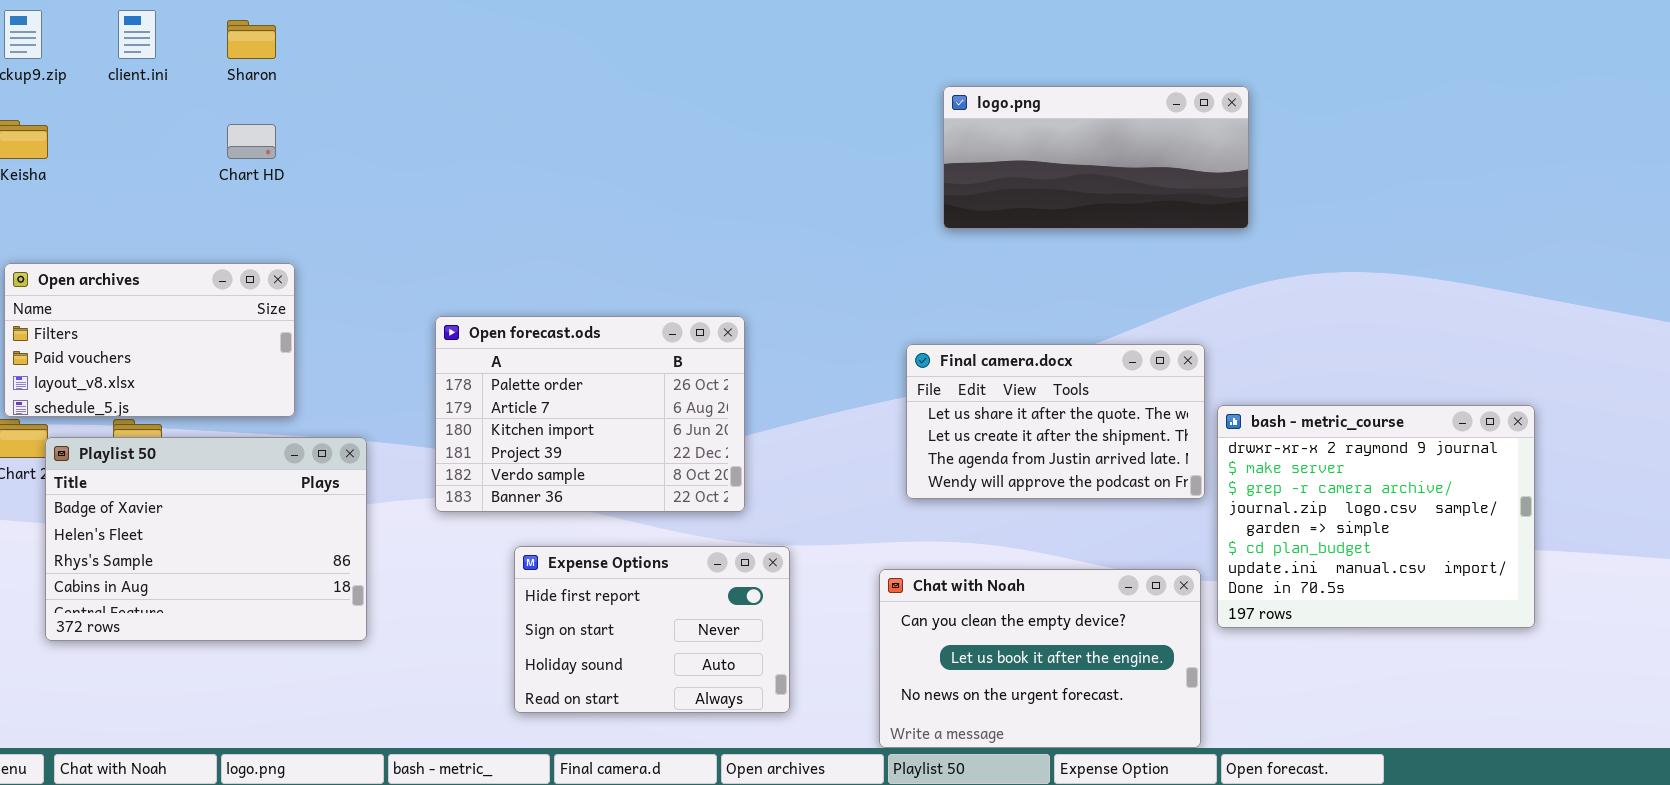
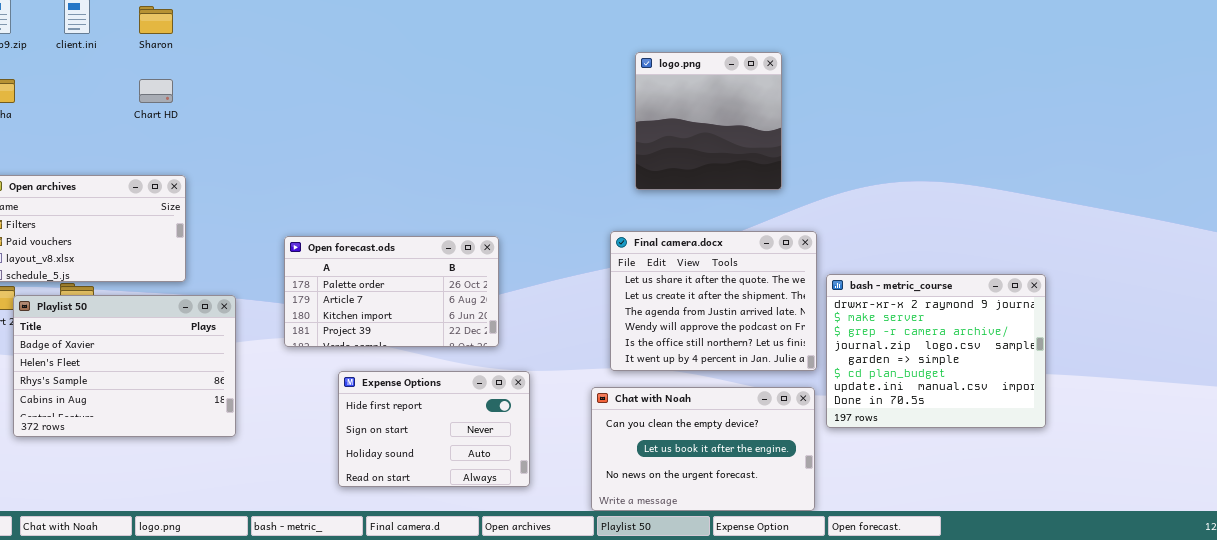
logo.png: [943,86,1249,229] -> [635,52,782,190], resized
Open forecast.ods: [435,316,745,512] -> [284,236,499,347], resized
Final camera.docx: [906,344,1205,499] -> [610,231,817,371], resized

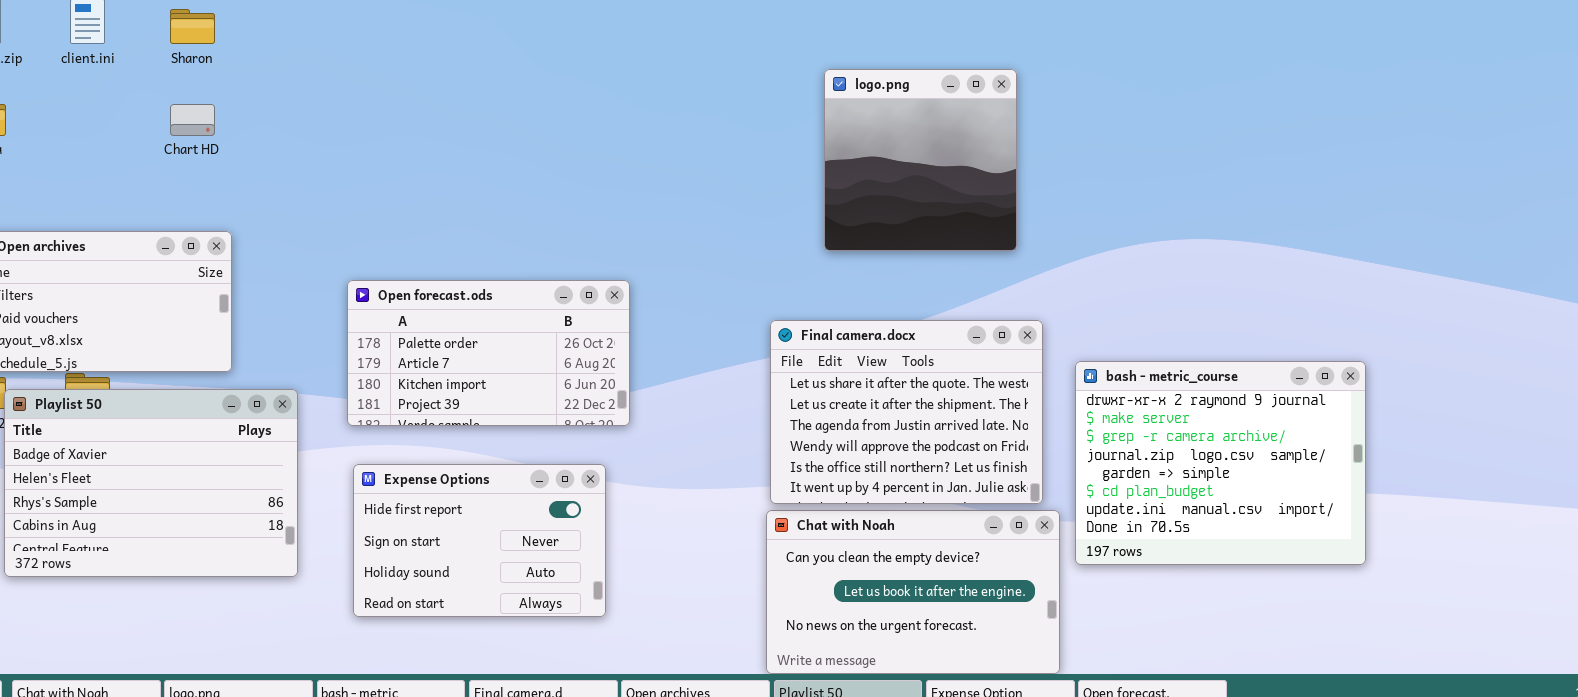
Final camera.docx: [610,231,817,371] -> [770,320,1043,504], moved
Open forecast.ods: [284,236,499,347] -> [347,280,630,426], moved
Expense Options: [338,371,530,487] -> [353,464,606,617], moved

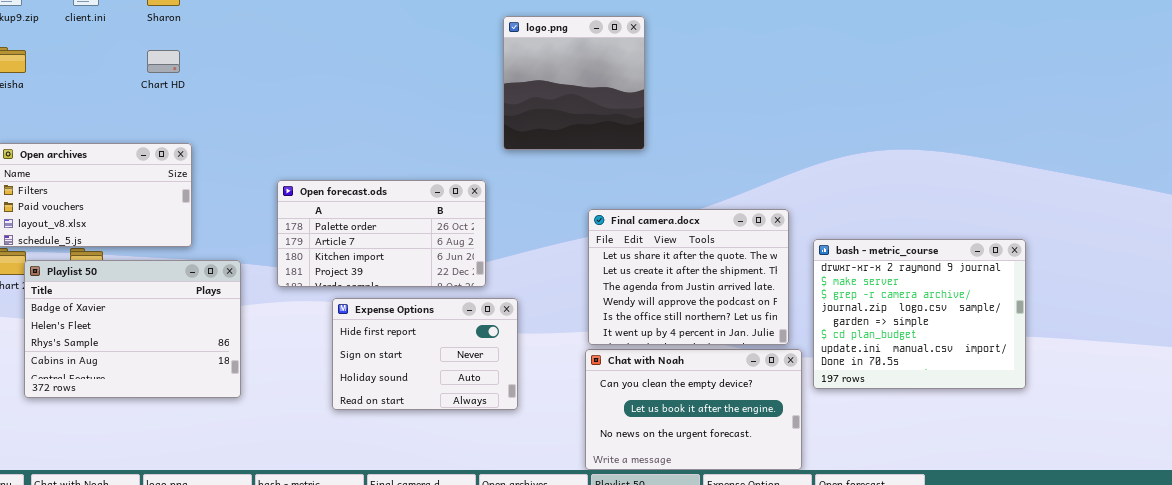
logo.png: [824,69,1017,251] -> [503,16,645,150], moved
Expense Options: [353,464,606,617] -> [332,298,518,410], moved

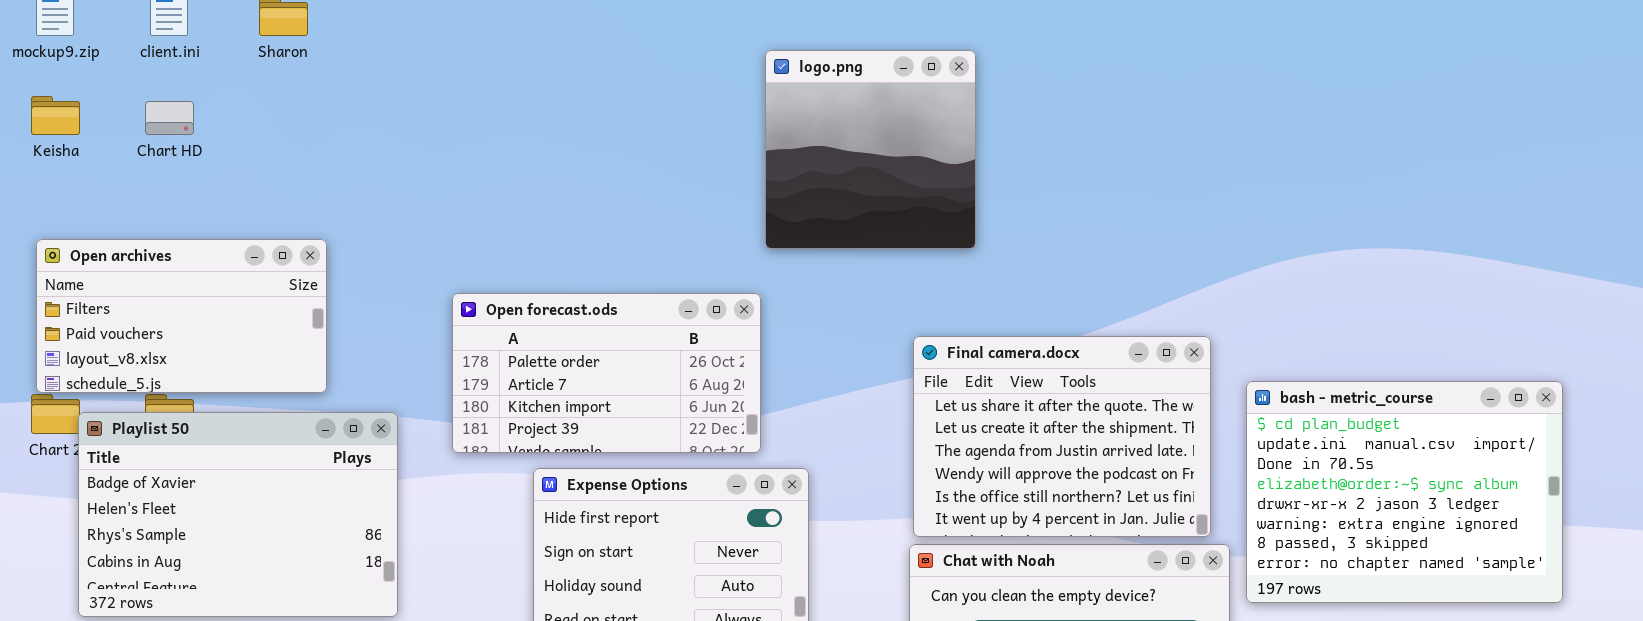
logo.png: [503,16,645,150] -> [765,50,976,249], moved
Chart HD: [147,50,180,73] -> [145,101,194,135], moved
bash - metric_course: [813,239,1026,389] -> [1246,381,1563,603], scrolled down 5 rows

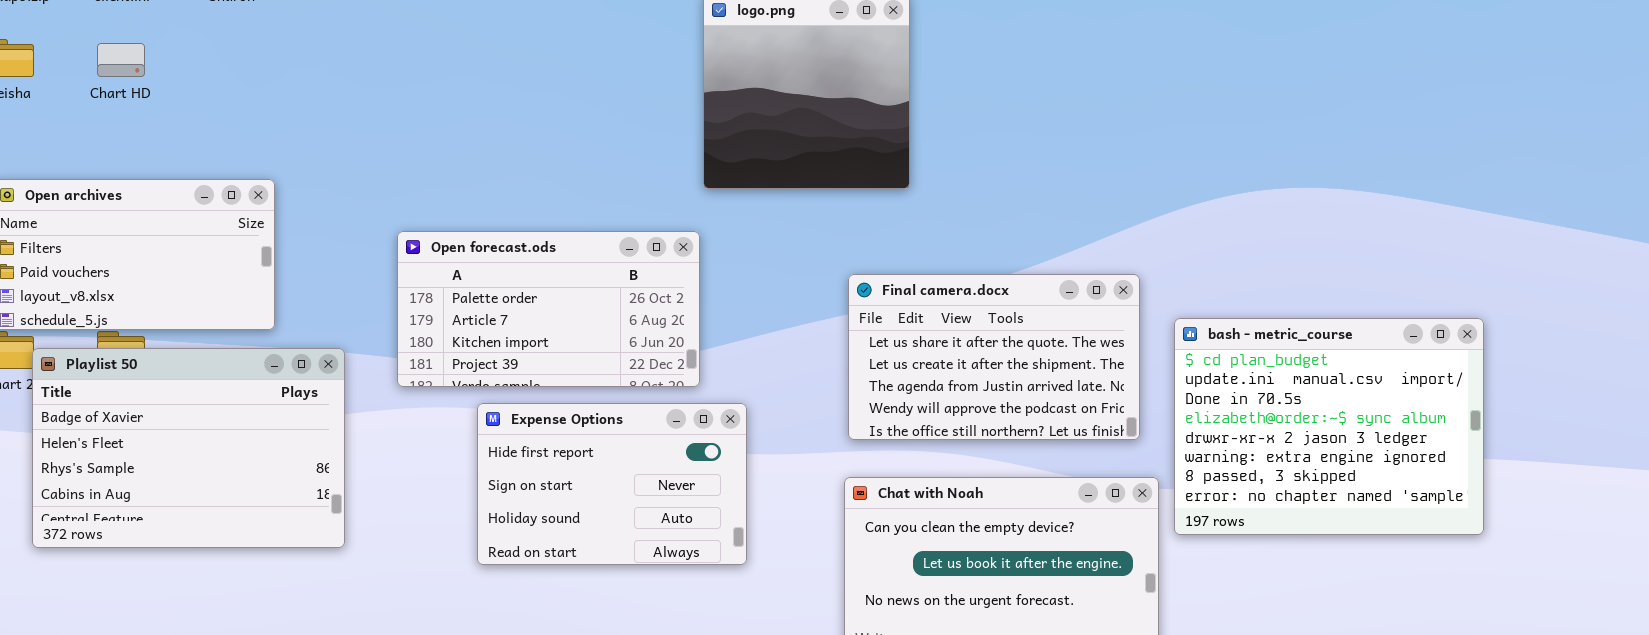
Final camera.docx: [913,336,1211,537] -> [848,274,1140,440], resized

